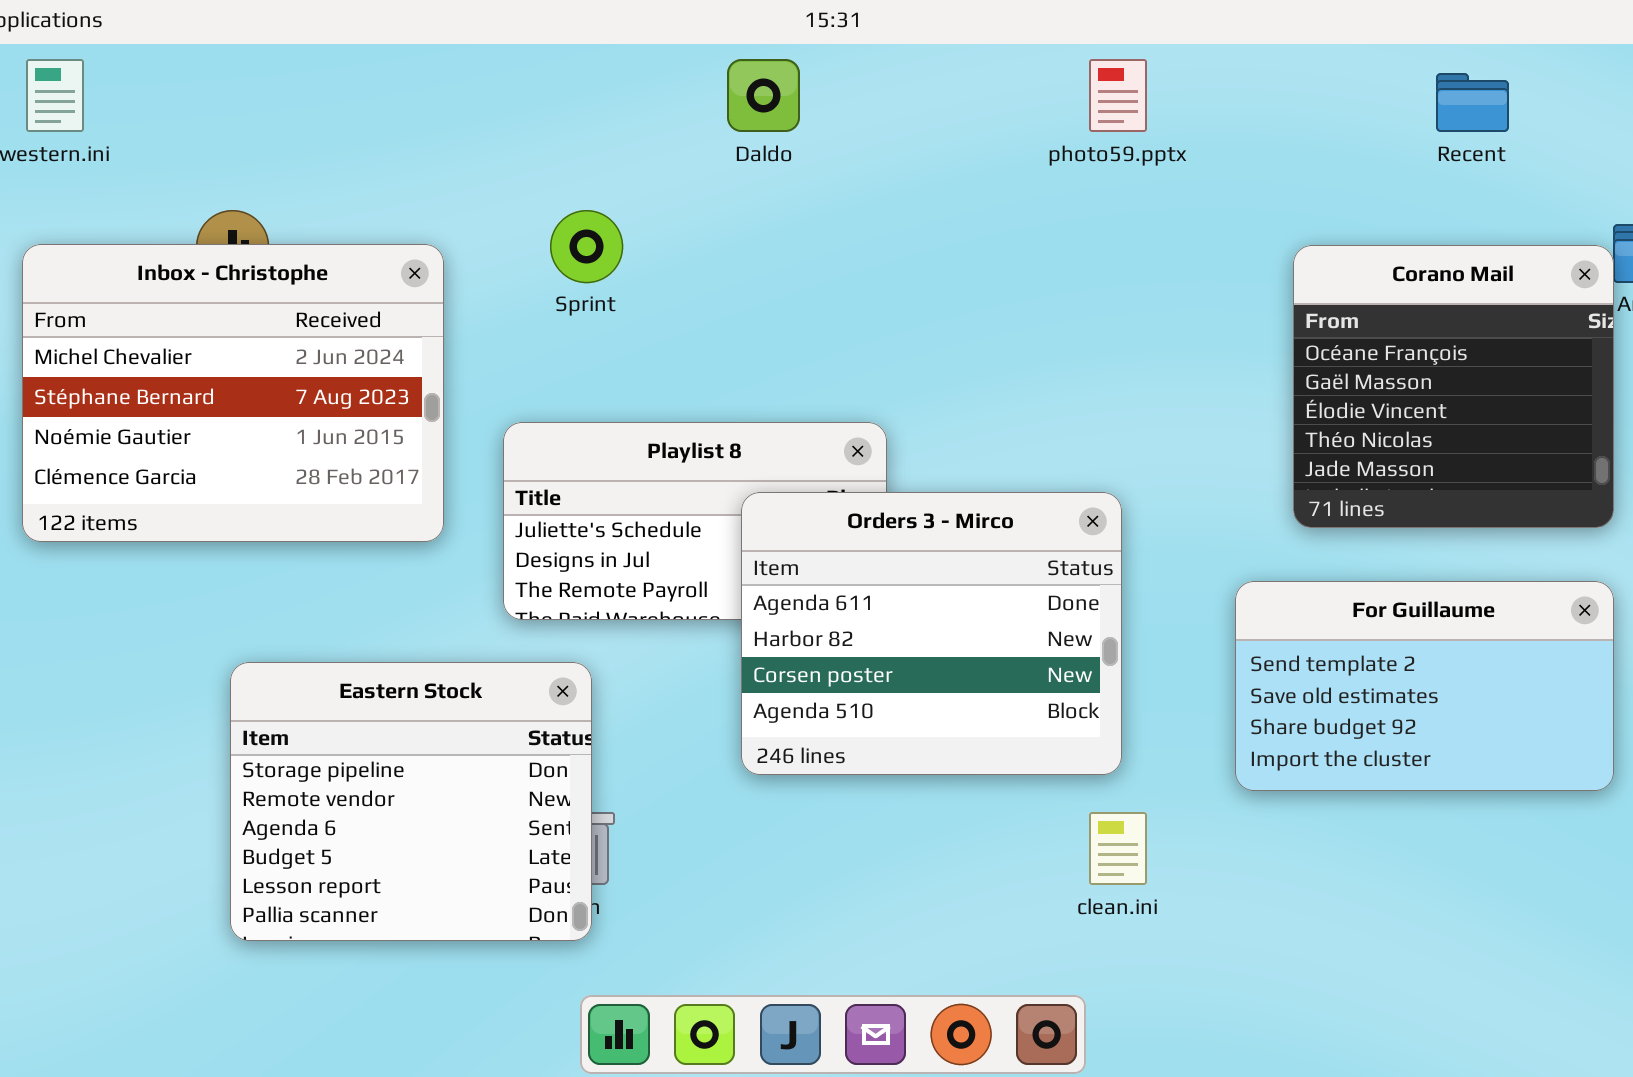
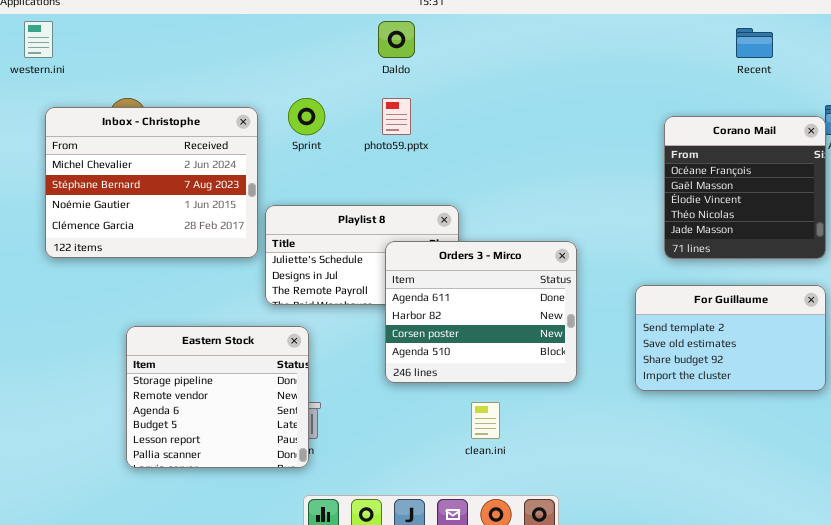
photo59.pptx: [1089,59,1147,132] -> [382,98,411,135], moved
Inbox - Christophe: [22,244,444,542] -> [45,107,258,258], moved
clean.ini: [1089,812,1147,885] -> [471,402,500,439], moved

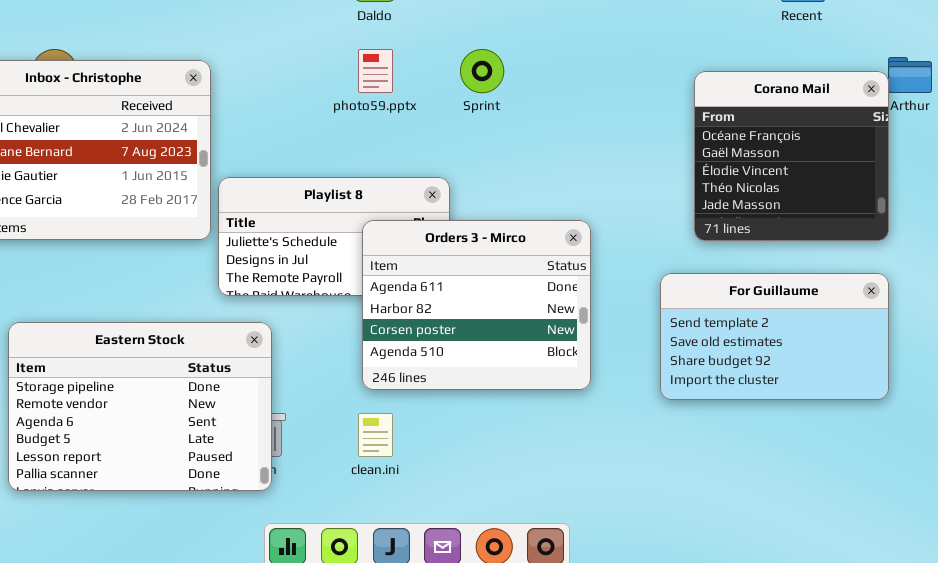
Sprint: [288,98,325,135] -> [460,49,504,93], moved
Eastern Stock: [126,326,309,468] -> [8,322,272,491], resized
clean.ini: [471,402,500,439] -> [358,413,393,457], moved

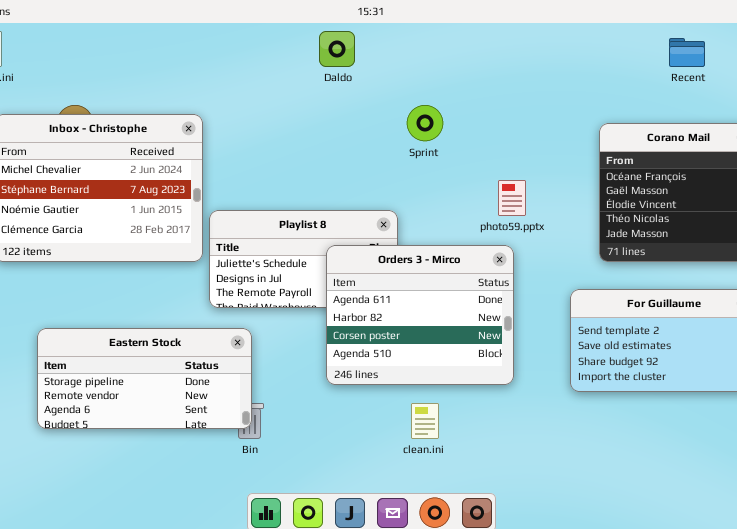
photo59.pptx: [358,49,393,93] -> [498,180,526,216], moved
Eastern Stock: [8,322,272,491] -> [37,328,252,429], resized
clean.ini: [358,413,393,457] -> [411,403,439,439], moved

